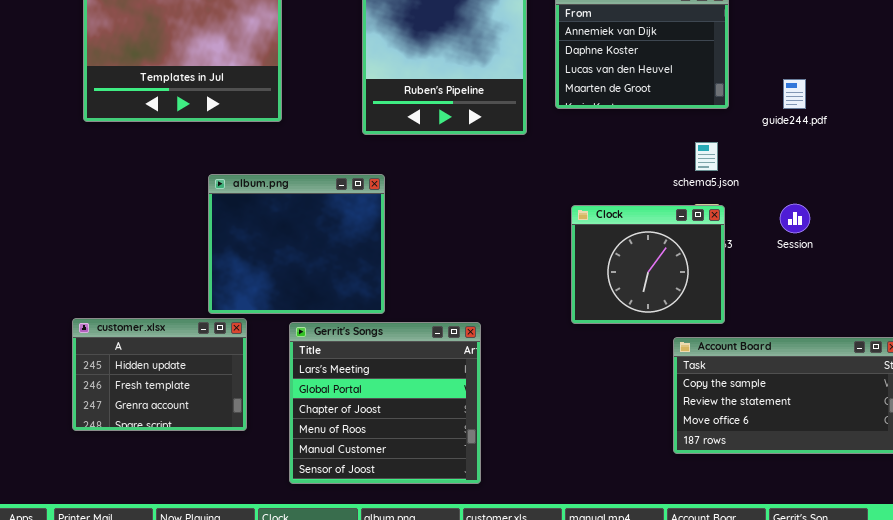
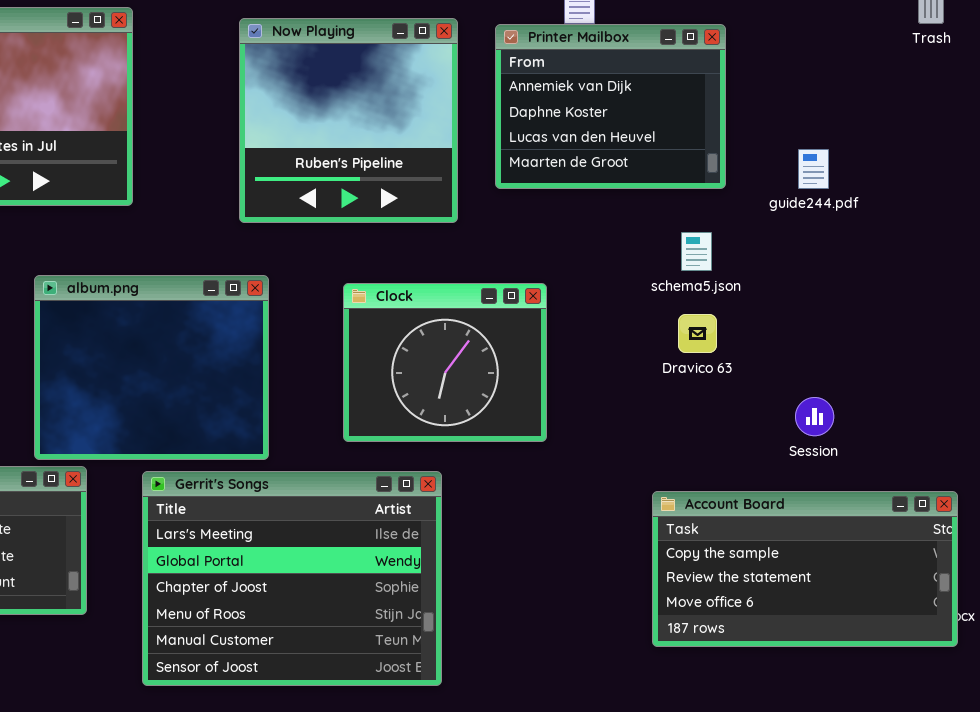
Session: [780,204,810,233] -> [795,397,834,436], moved
Clock: [571,205,725,324] -> [343,283,547,442], moved
Gerrit's Songs: [289,322,481,484] -> [142,471,442,686], resized

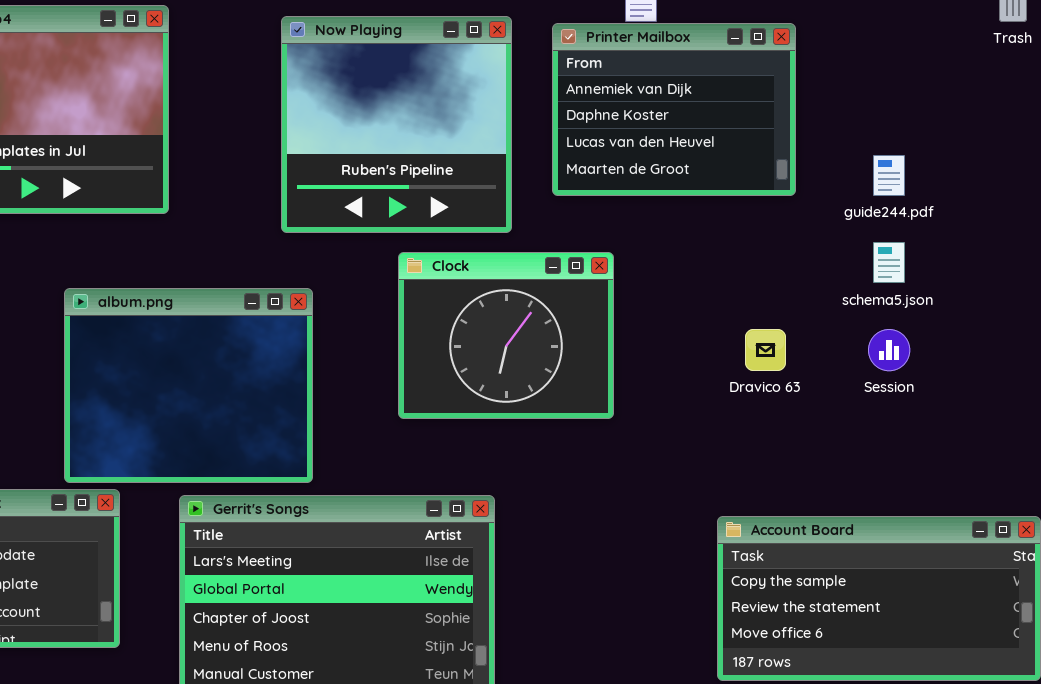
schema5.json: [681,232,712,271] -> [873,242,905,283], moved
Clock: [343,283,547,442] -> [398,252,614,419], moved
Session: [795,397,834,436] -> [868,329,910,371], moved

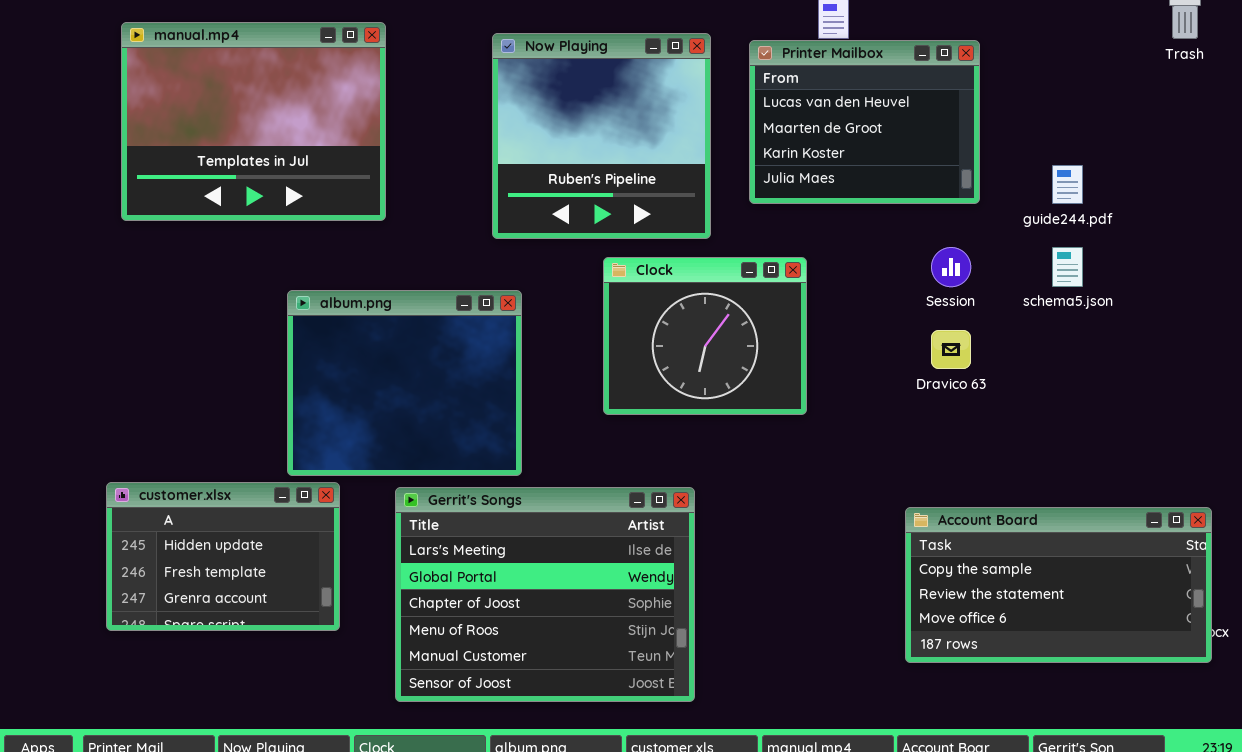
Printer Mailbox: [552,23,796,196] -> [749,40,980,204], scrolled down 2 rows
Session: [868,329,910,371] -> [931,247,971,287], moved

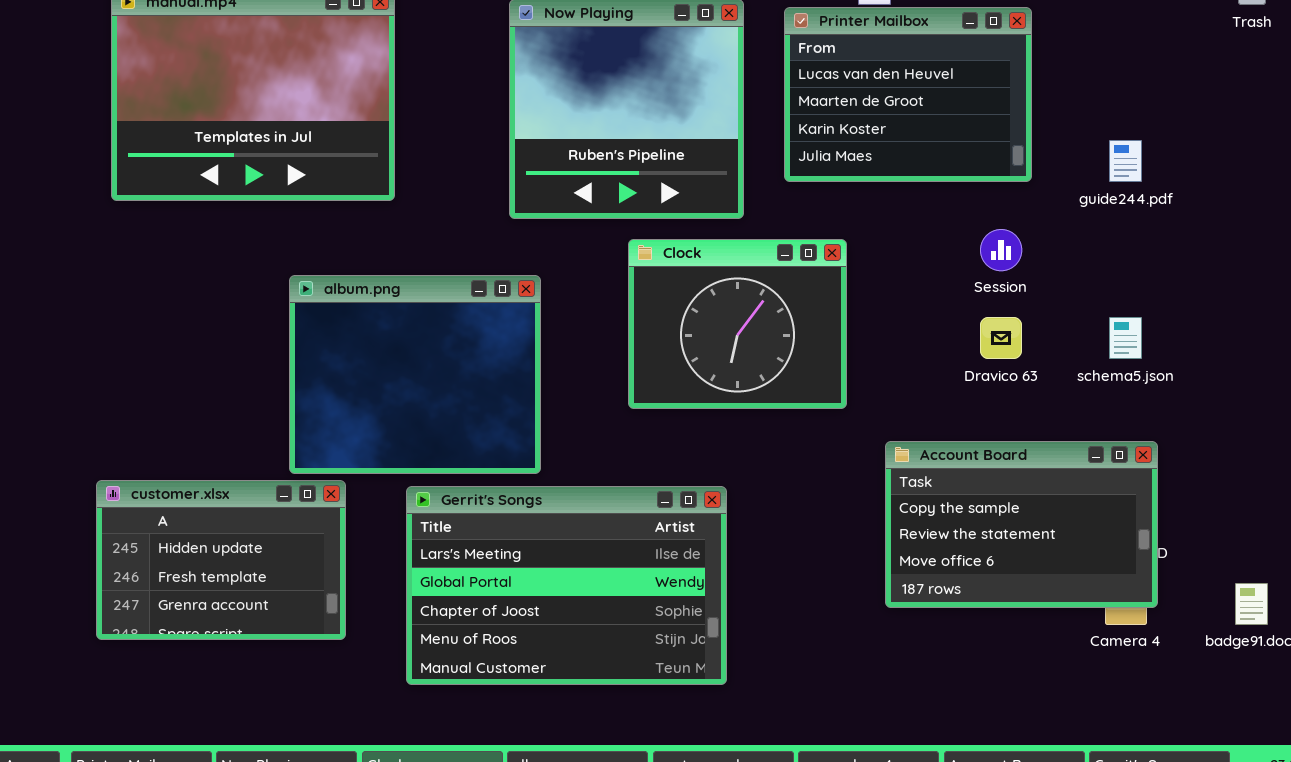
schema5.json: [1052,247,1083,287] -> [1109,317,1142,359], moved
Gerrit's Songs: [395,487,695,702] -> [406,486,727,685], resized
Account Board: [905,507,1212,663] -> [885,441,1158,608], moved, resized

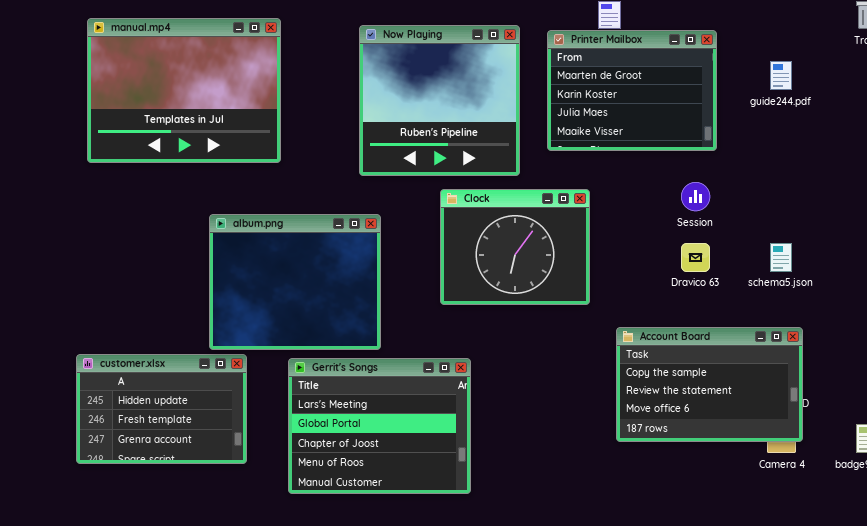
Printer Mailbox: [784,7,1032,182] -> [547,30,717,151], scrolled down 1 row
guide244.pdf: [1109,140,1142,182] -> [770,61,792,90], moved
Gerrit's Songs: [406,486,727,685] -> [288,358,471,494], resized

